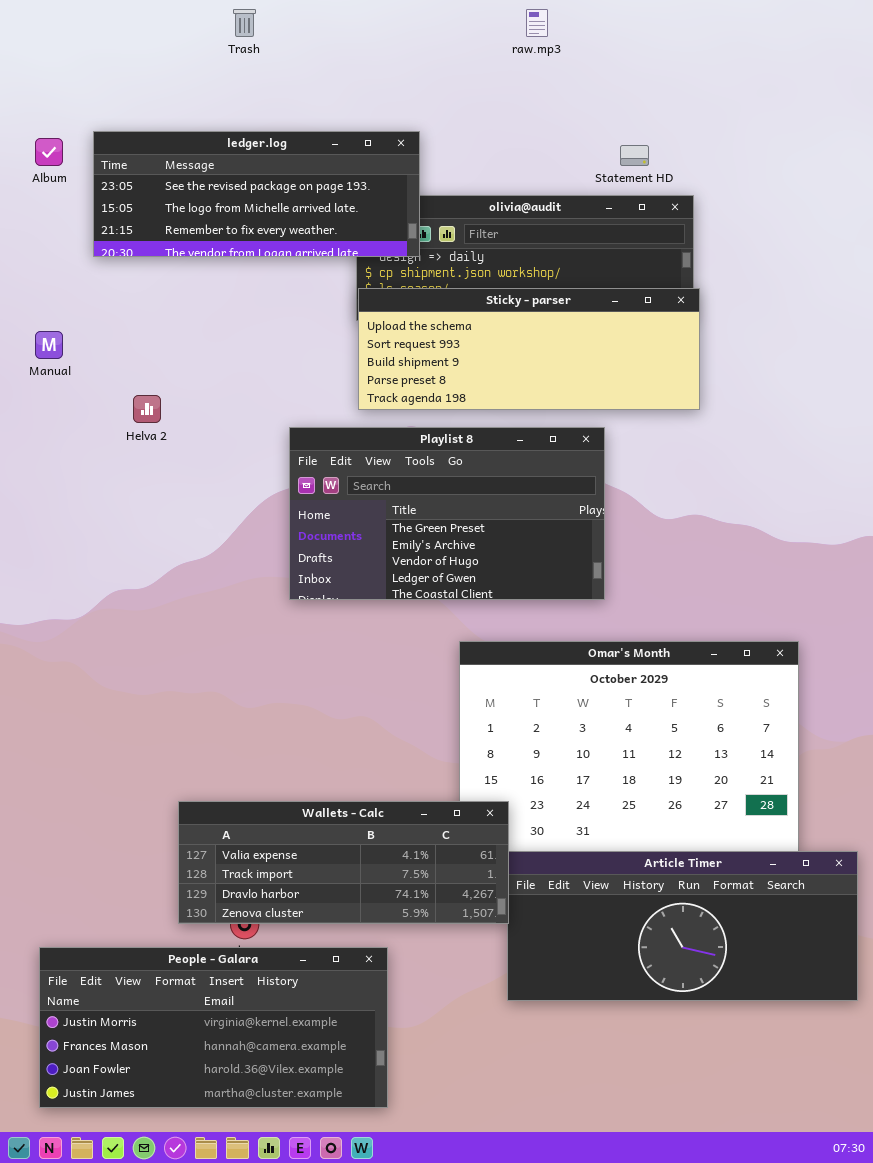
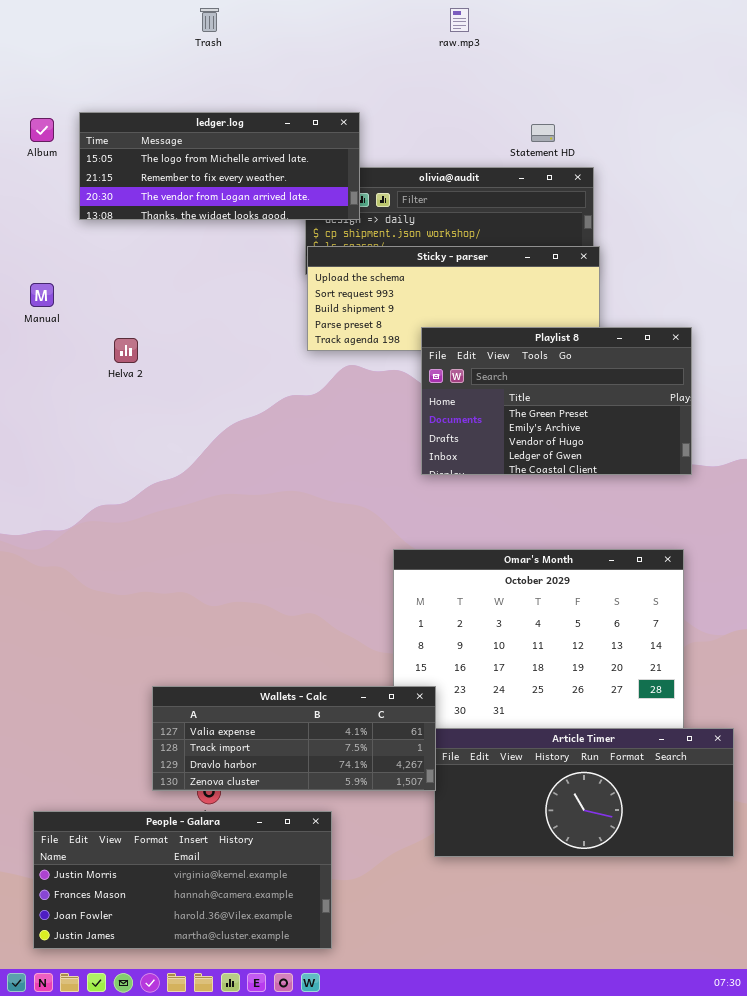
ledger.log: [93,131,420,257] -> [79,112,360,220], scrolled down 1 row
Playlist 8: [289,427,605,600] -> [421,327,692,475], moved

